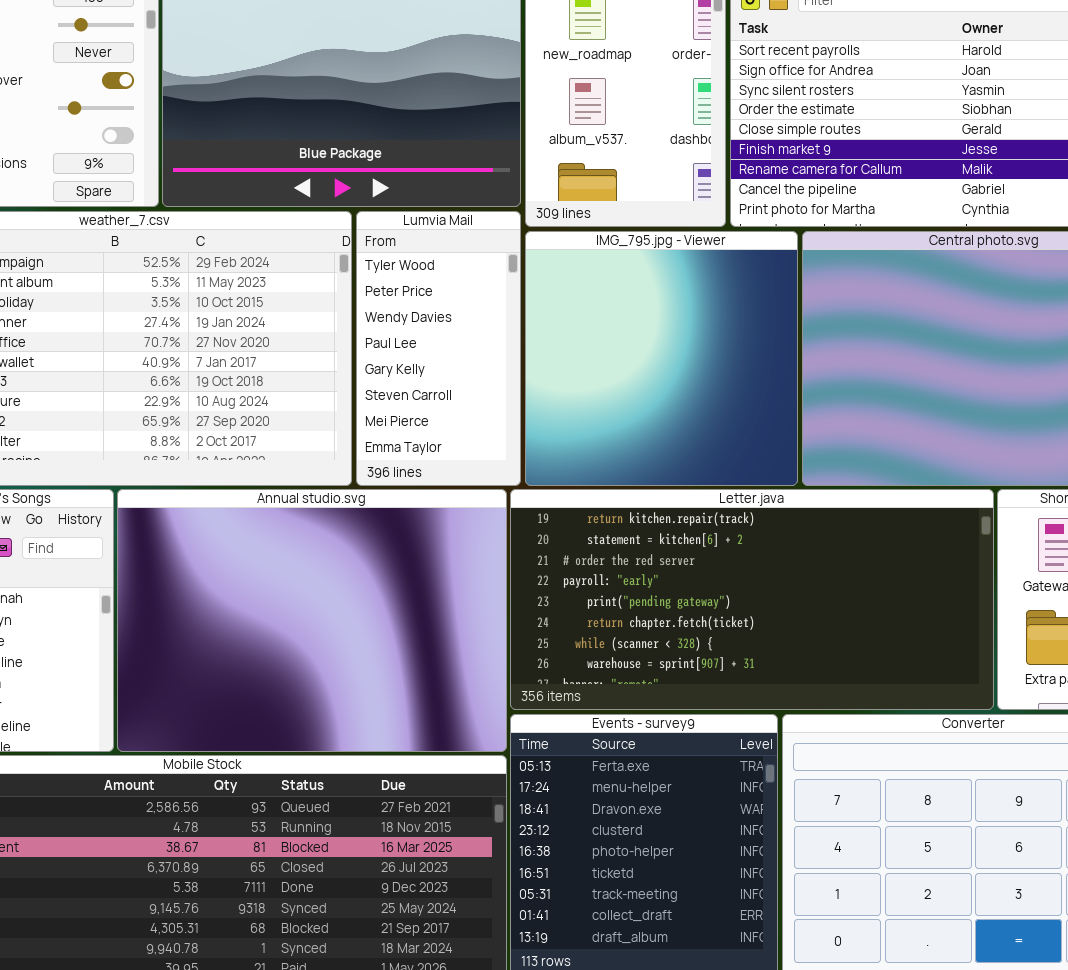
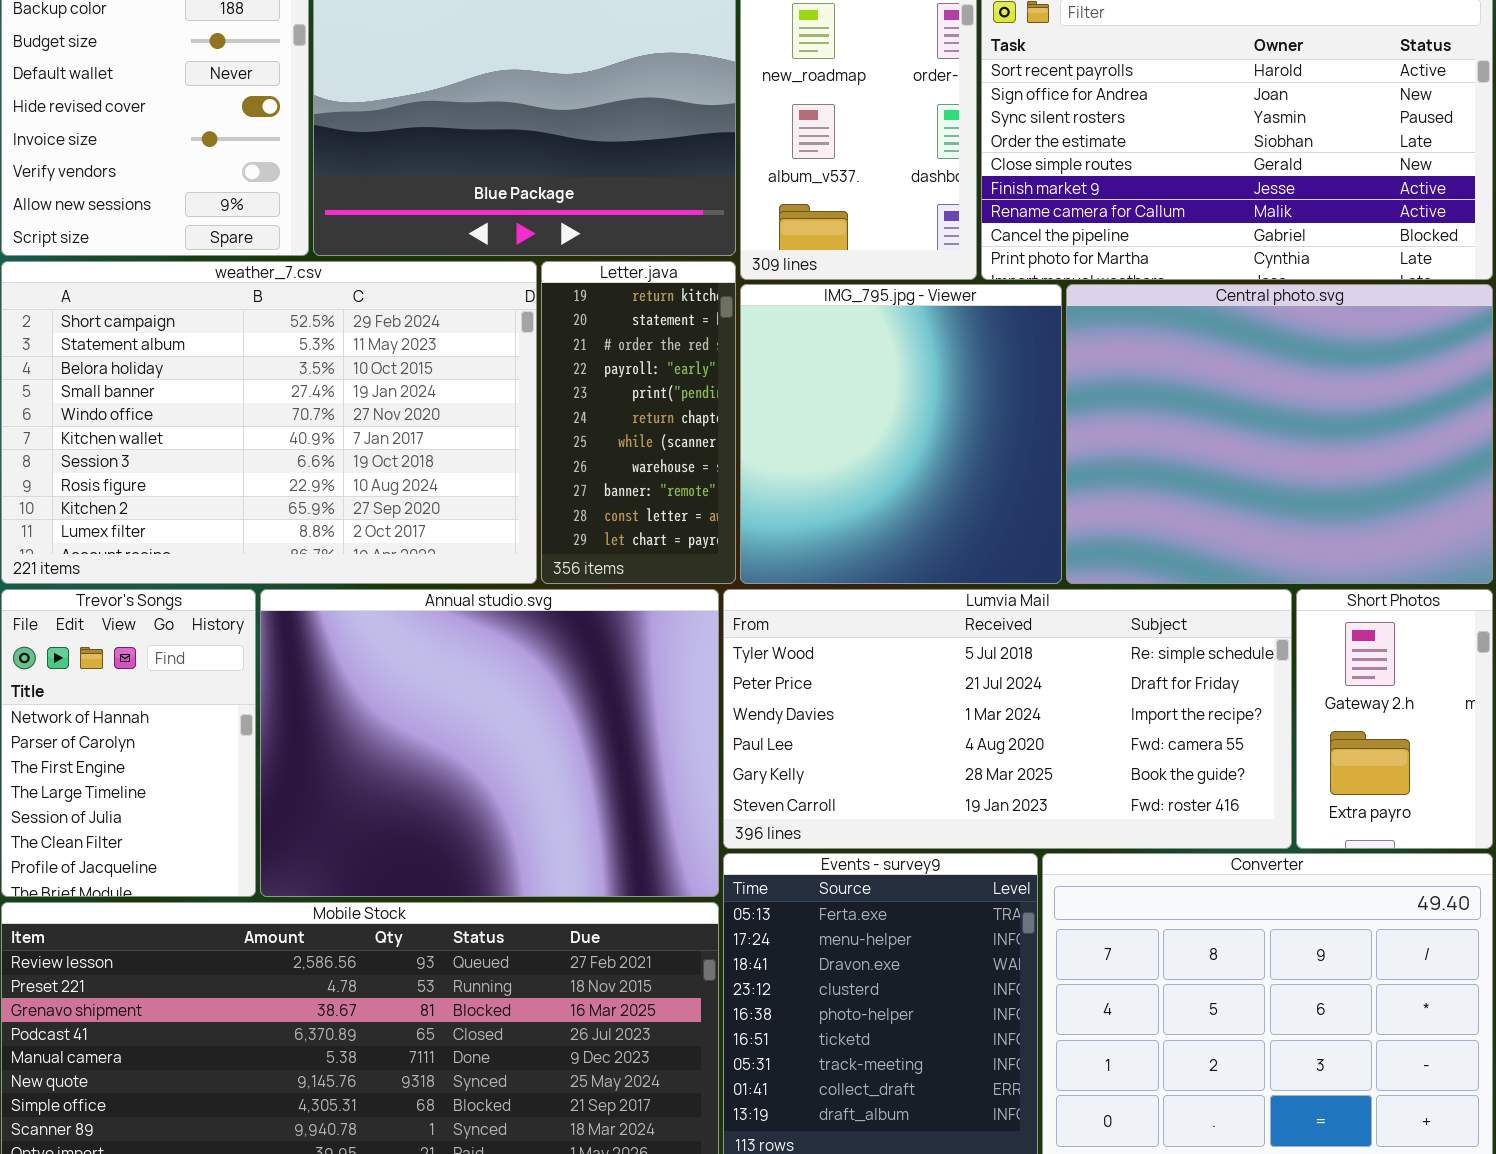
Lumvia Mail: [356,211,521,486] -> [723,589,1292,849], moved, resized
Letter.java: [510,489,994,710] -> [541,261,736,584], moved, resized

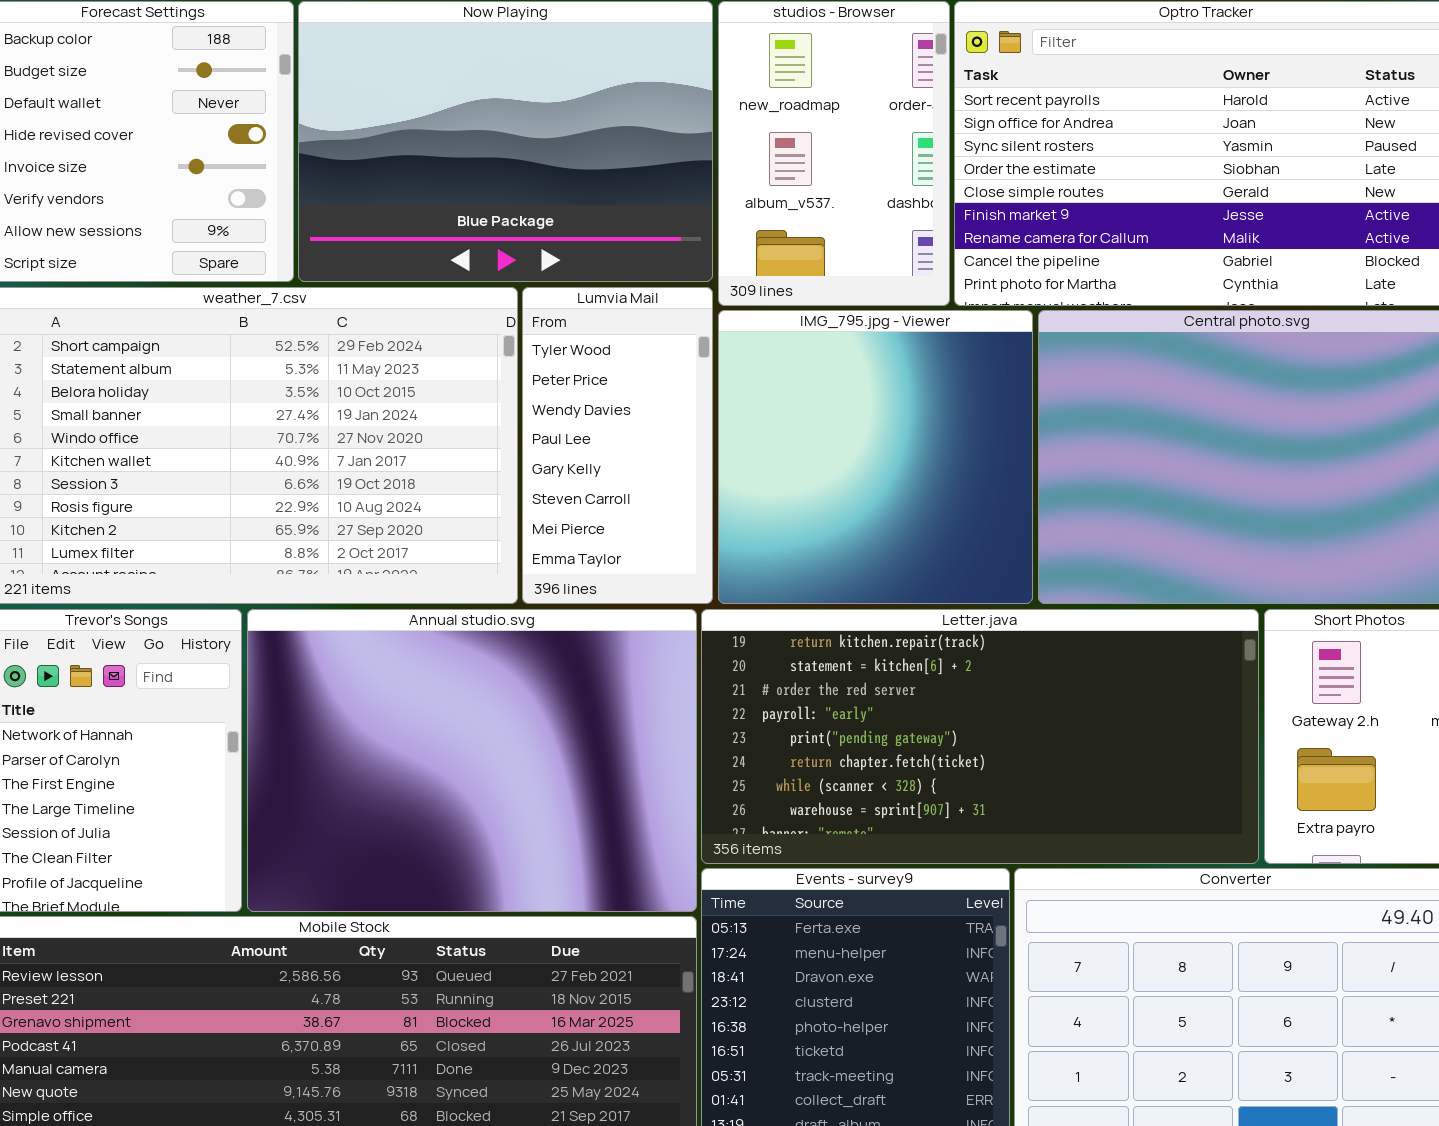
Letter.java: [541,261,736,584] -> [701,609,1259,864], moved, resized
Lumvia Mail: [723,589,1292,849] -> [522,287,713,604], moved, resized

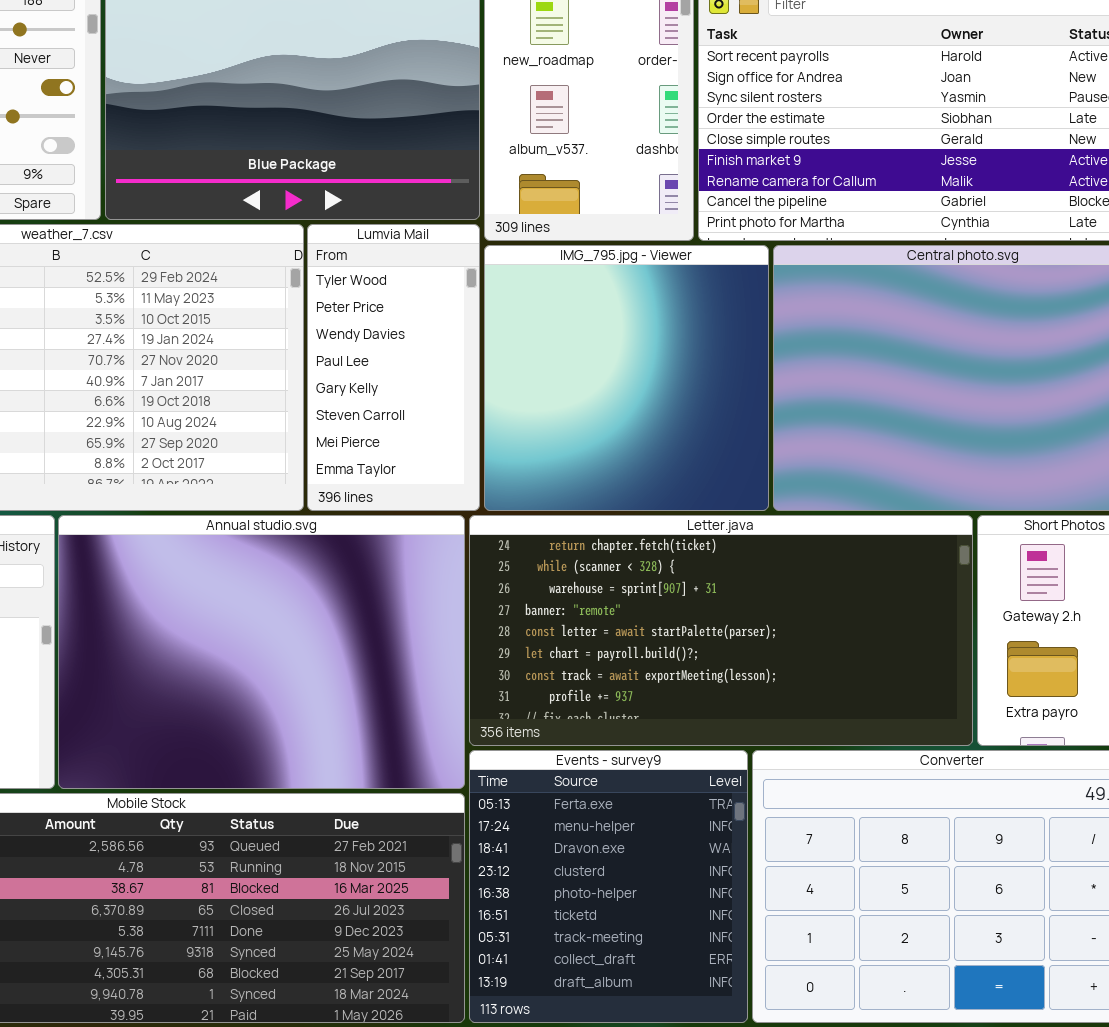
Letter.java: [701,609,1259,864] -> [469,515,973,746], scrolled down 5 rows

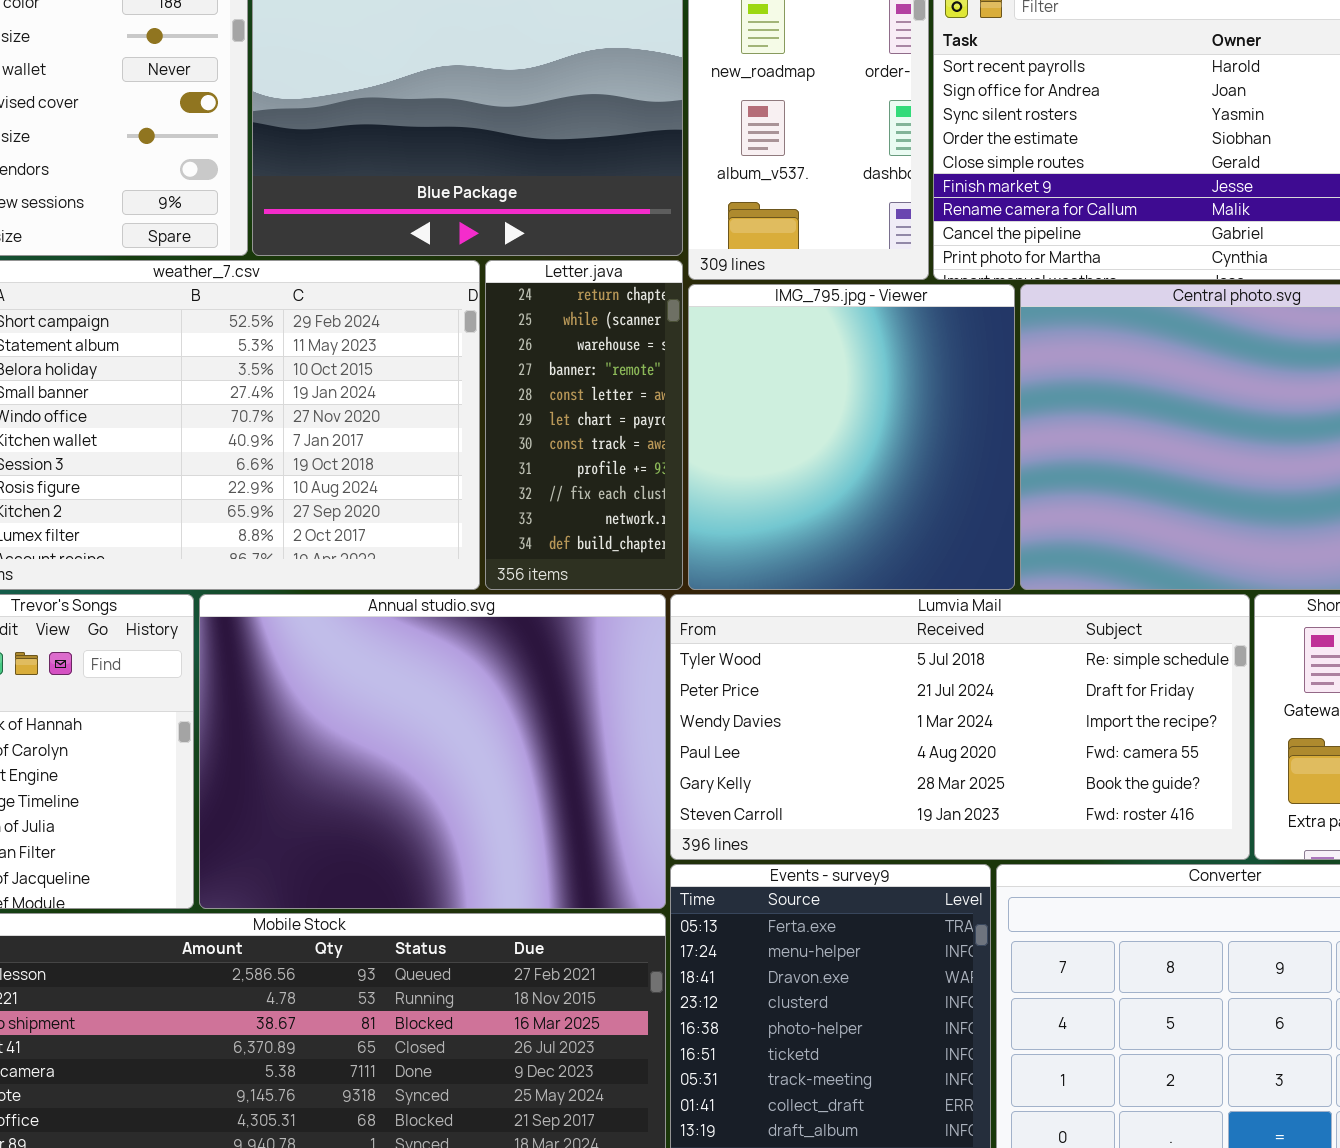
Lumvia Mail: [307,224,480,511] -> [670,594,1250,860], moved, resized
Letter.java: [469,515,973,746] -> [485,260,683,590], moved, resized

